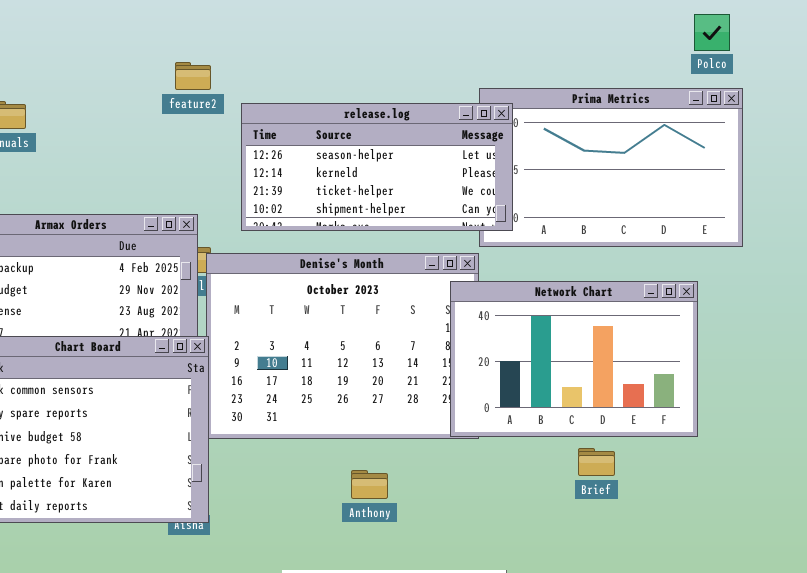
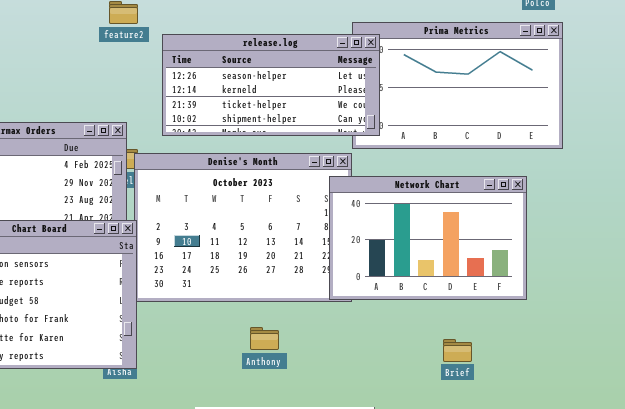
Brief: [578,448,615,476] -> [443,339,472,362], moved

